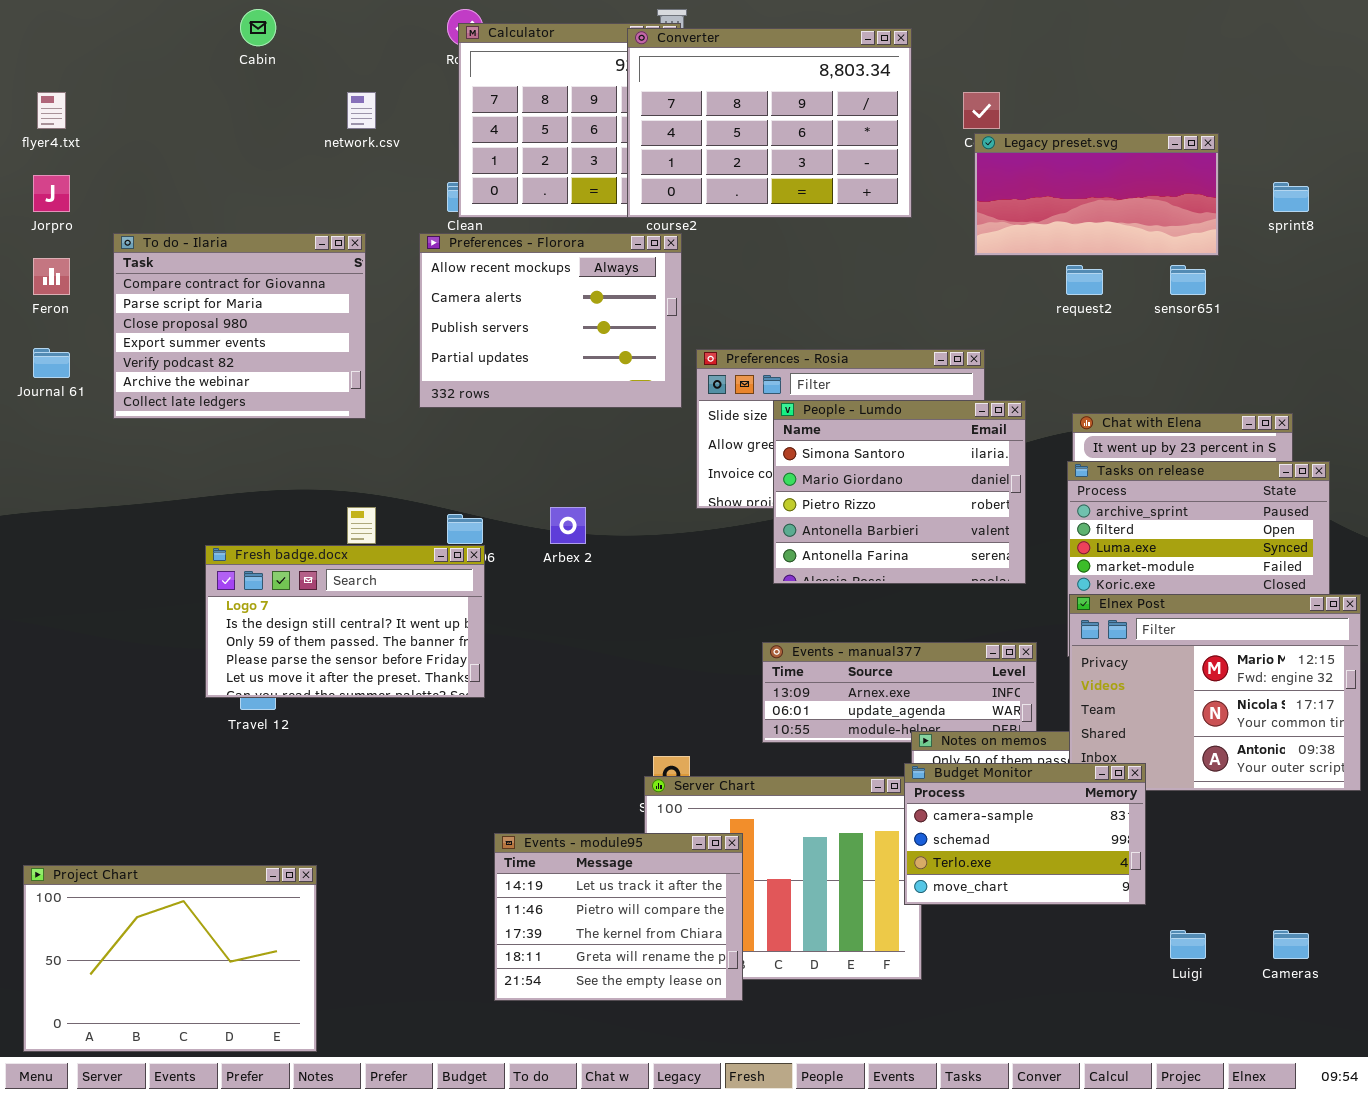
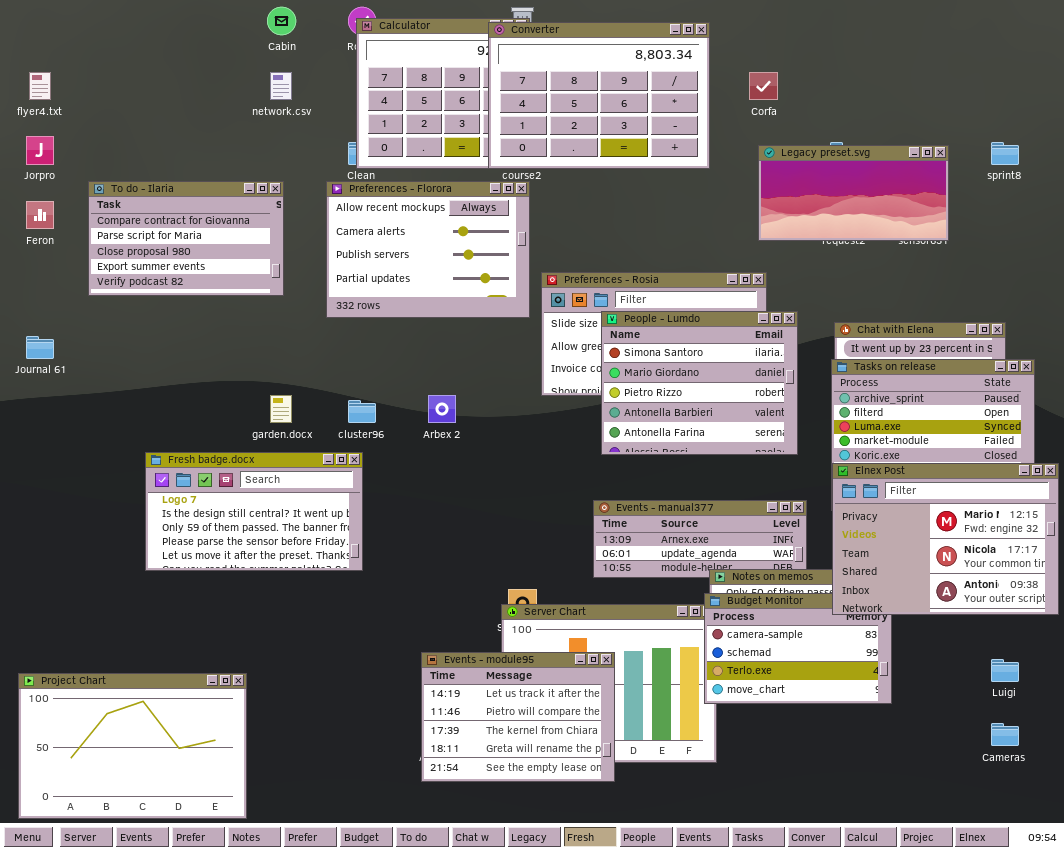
Cabin: [240,9,276,46] -> [267,7,296,35], moved
Legacy preset.svg: [974,133,1219,256] -> [758,145,949,241], moved
To do - Ilaria: [113,233,366,419] -> [88,181,284,296], resized
Journal 61: [33,348,70,378] -> [26,336,54,359], moved
Fresh badge.docx: [205,545,485,698] -> [145,452,363,571], moved
Elnex Post: [1069,594,1361,791] -> [832,463,1059,615], raised
Events - module95: [494,833,743,1001] -> [421,652,615,782], moved
Luigi: [1170,930,1206,959] -> [991,659,1019,682], moved

